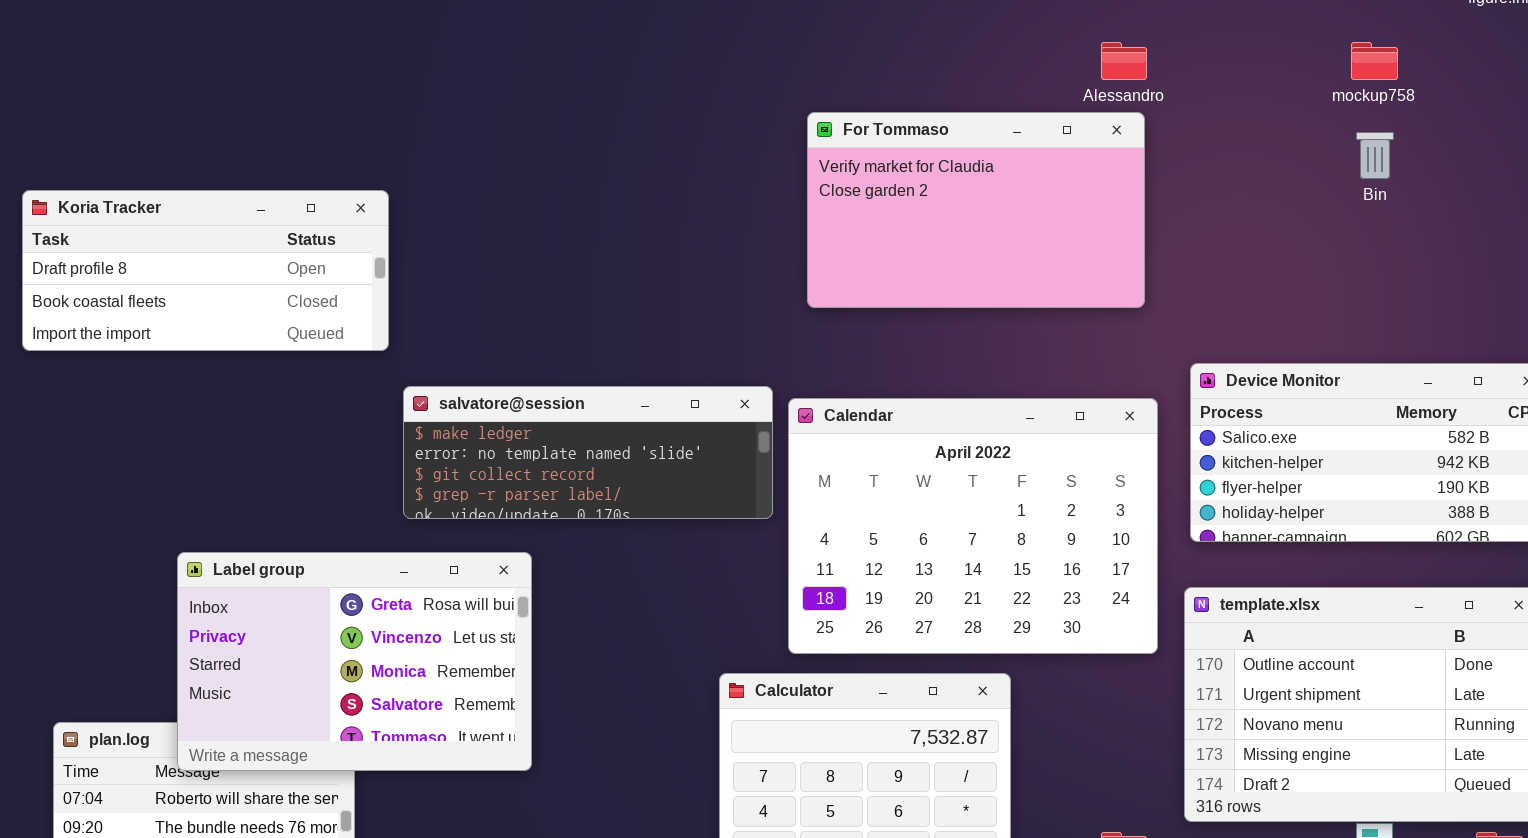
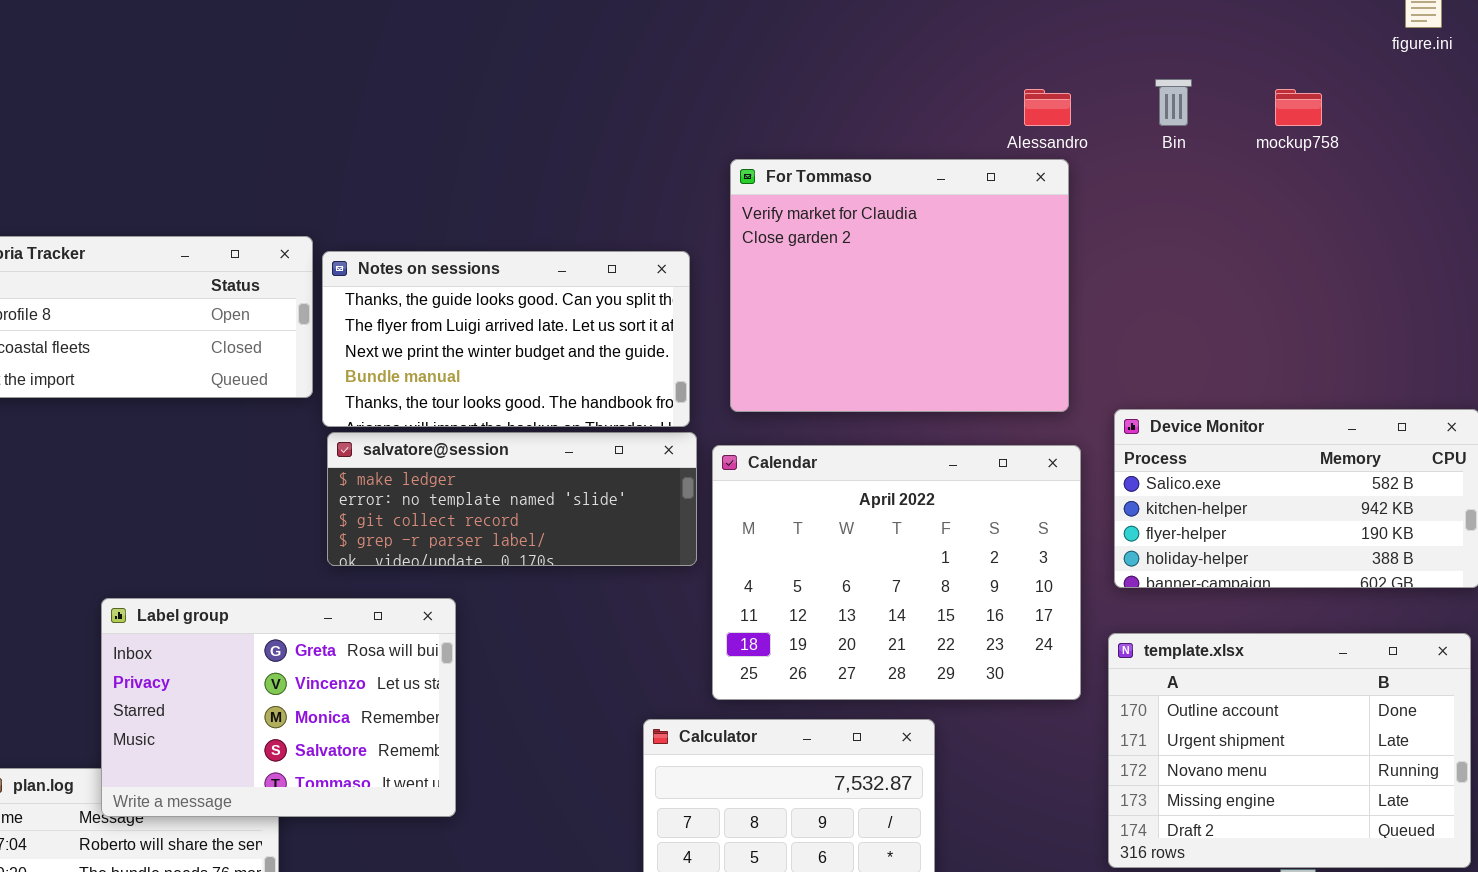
For Tommaso: [807,112,1145,308] -> [730,159,1069,412], resized
Bin: [1356,132,1394,179] -> [1155,79,1192,126], moved
Notes on sessions: none -> [322,251,690,427], opened

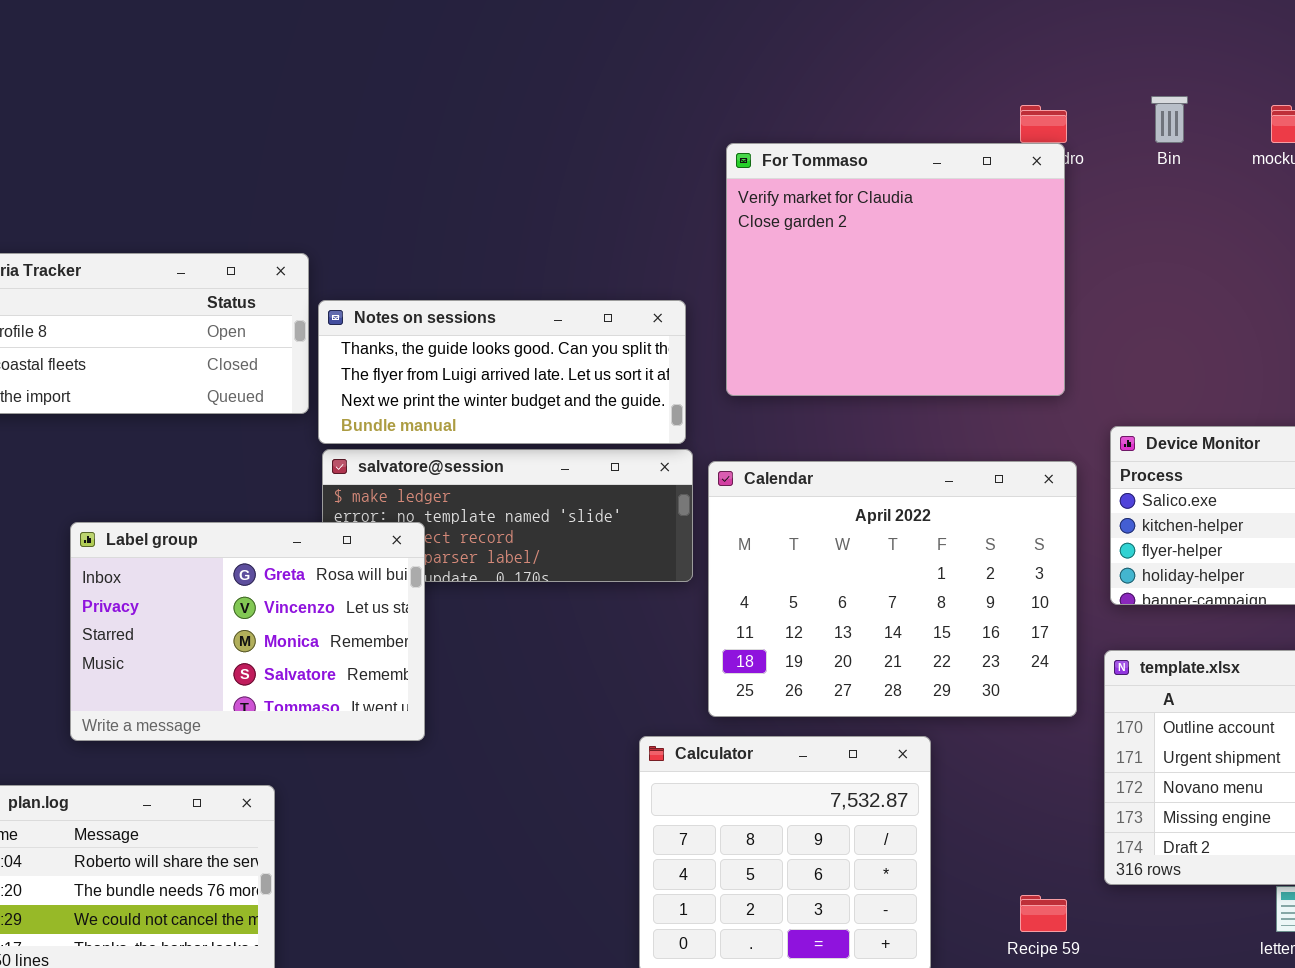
For Tommaso: [730,159,1069,412] -> [726,143,1065,396], moved
Notes on sessions: [322,251,690,427] -> [318,300,686,444], resized
Label group: [101,598,456,817] -> [70,522,425,741], moved

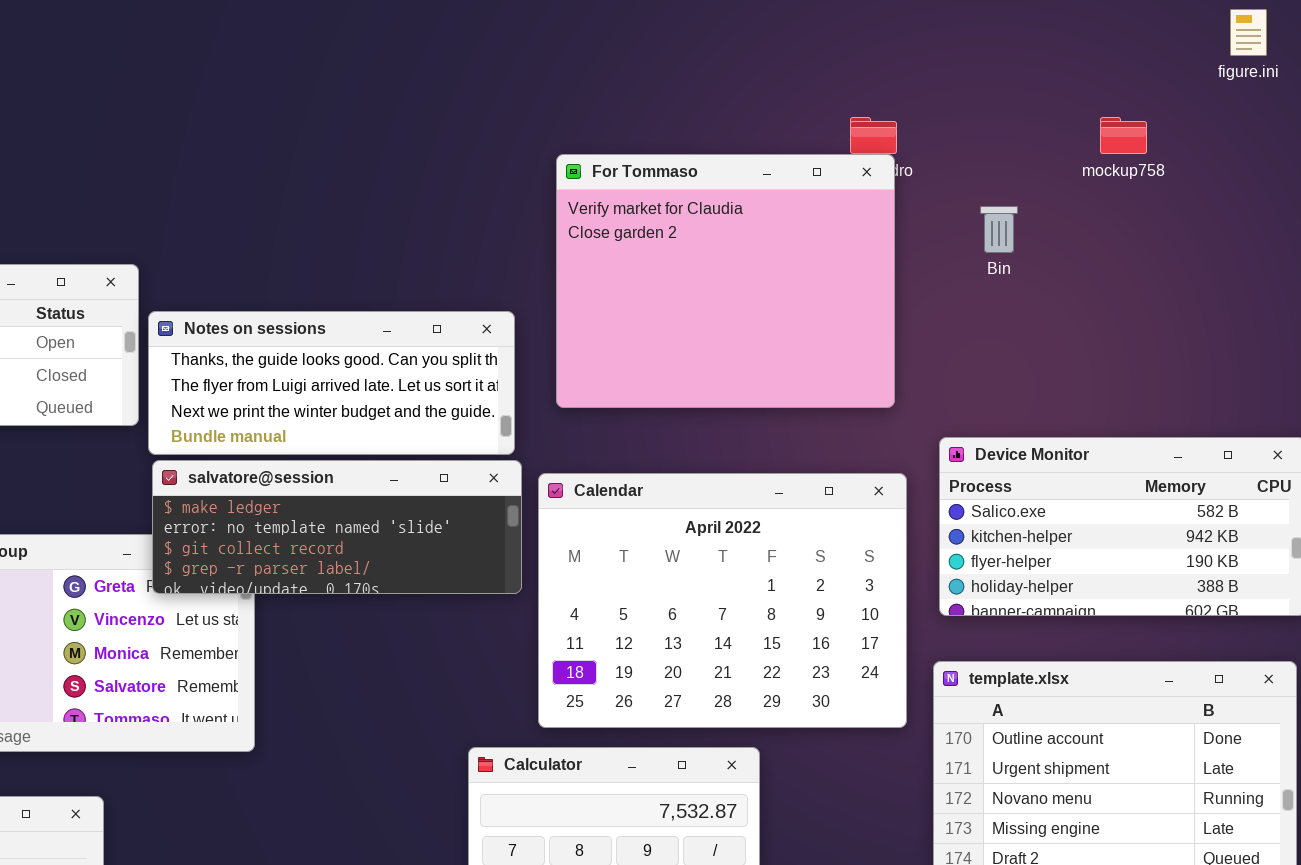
Bin: [1151,96,1188,143] -> [980,206,1018,253], moved
salvatore@session: [322,449,693,582] -> [152,460,522,594], raised

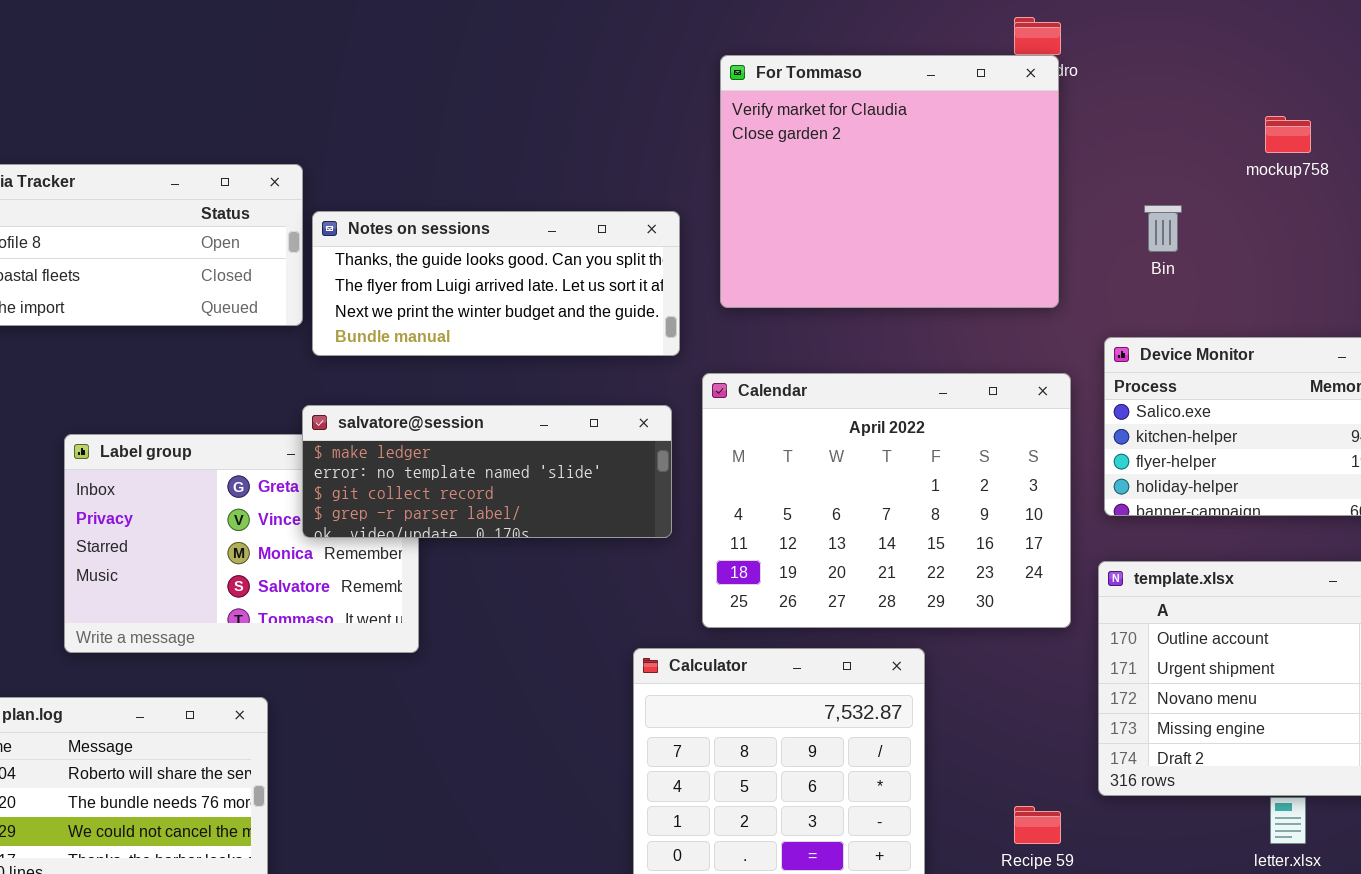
mockup758: [1100,117,1147,154] -> [1265,116,1311,153], moved
Bin: [980,206,1018,253] -> [1144,205,1182,252], moved
salvatore@session: [152,460,522,594] -> [302,405,672,538], moved

